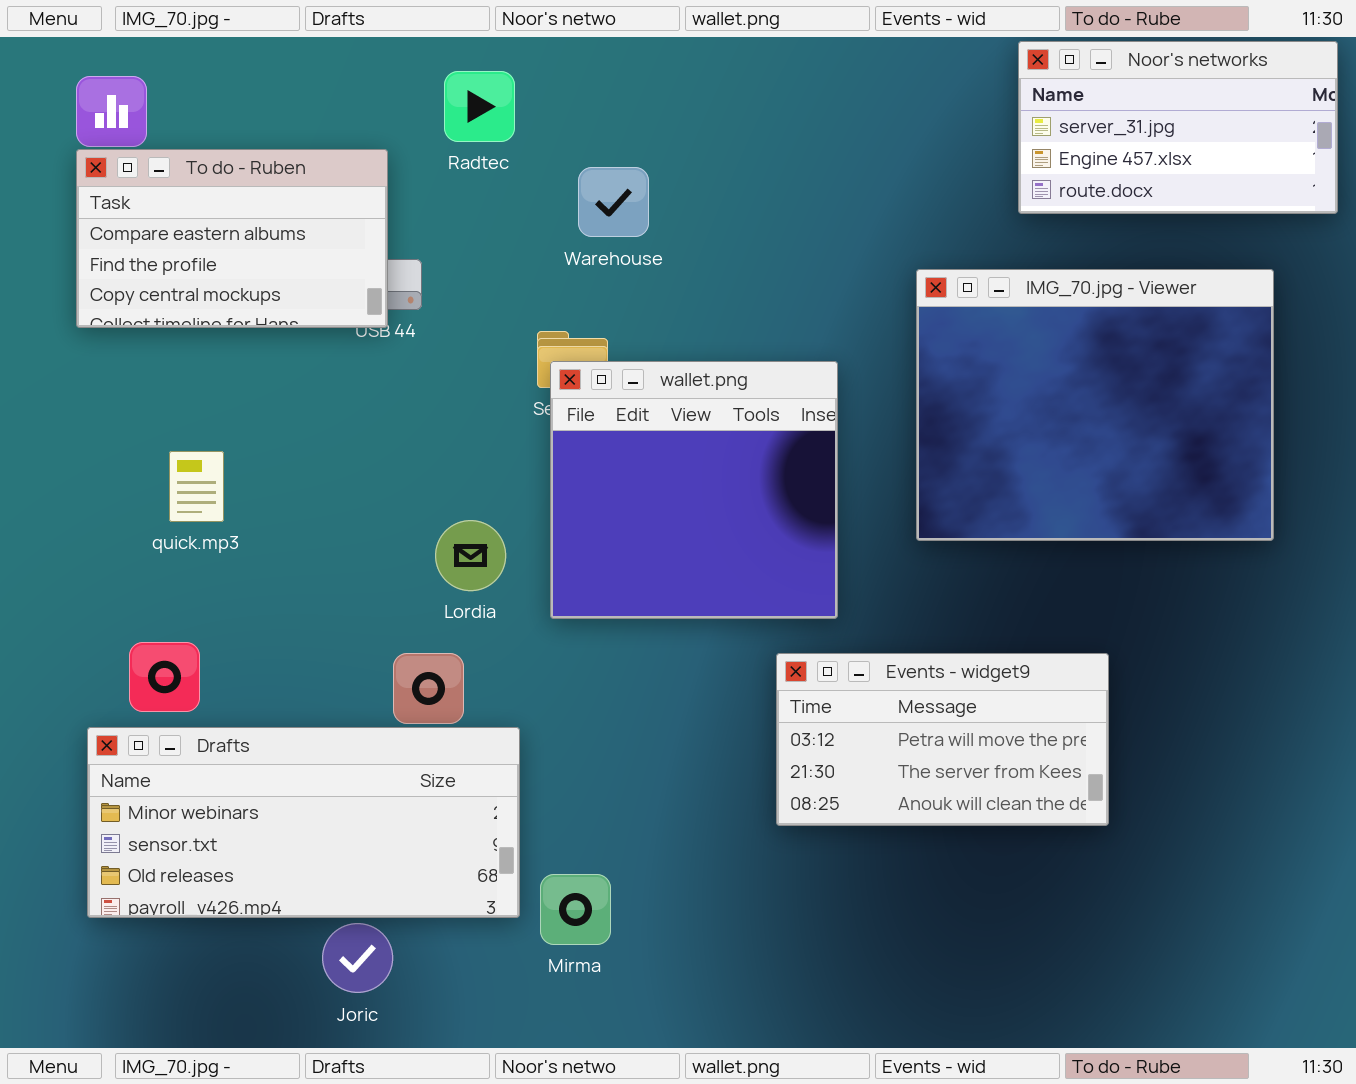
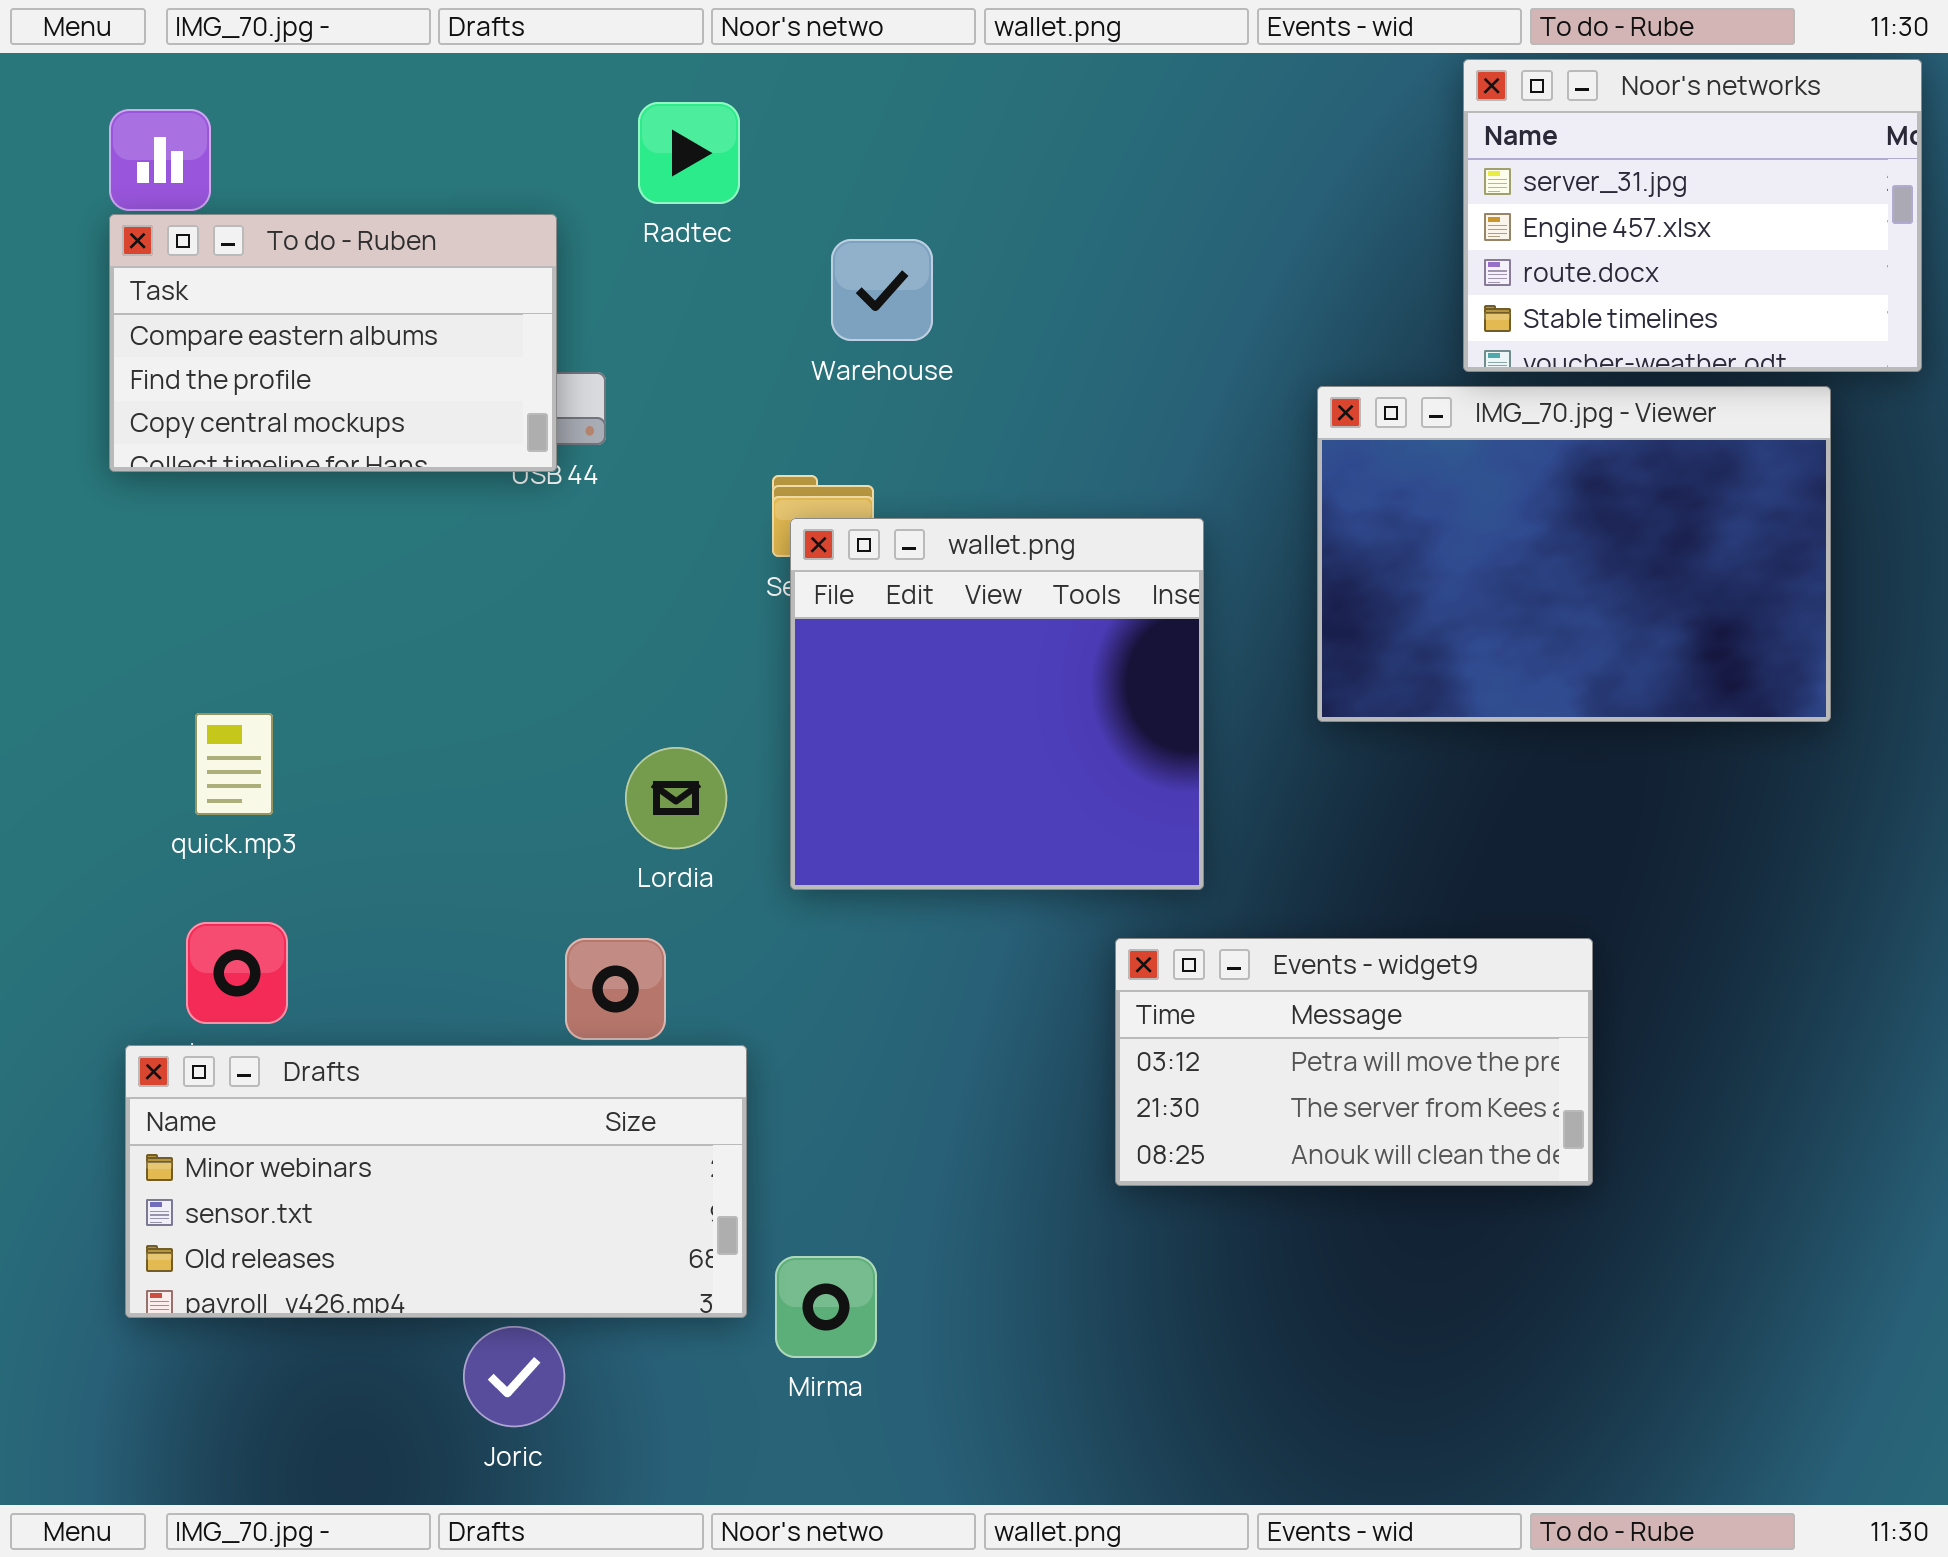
Noor's networks: [1018,41,1338,214] -> [1463,59,1922,372], resized
IMG_70.jpg - Viewer: [916,269,1274,541] -> [1317,386,1831,722], resized
quick.mp3: [169,451,224,522] -> [195,713,273,815], moved

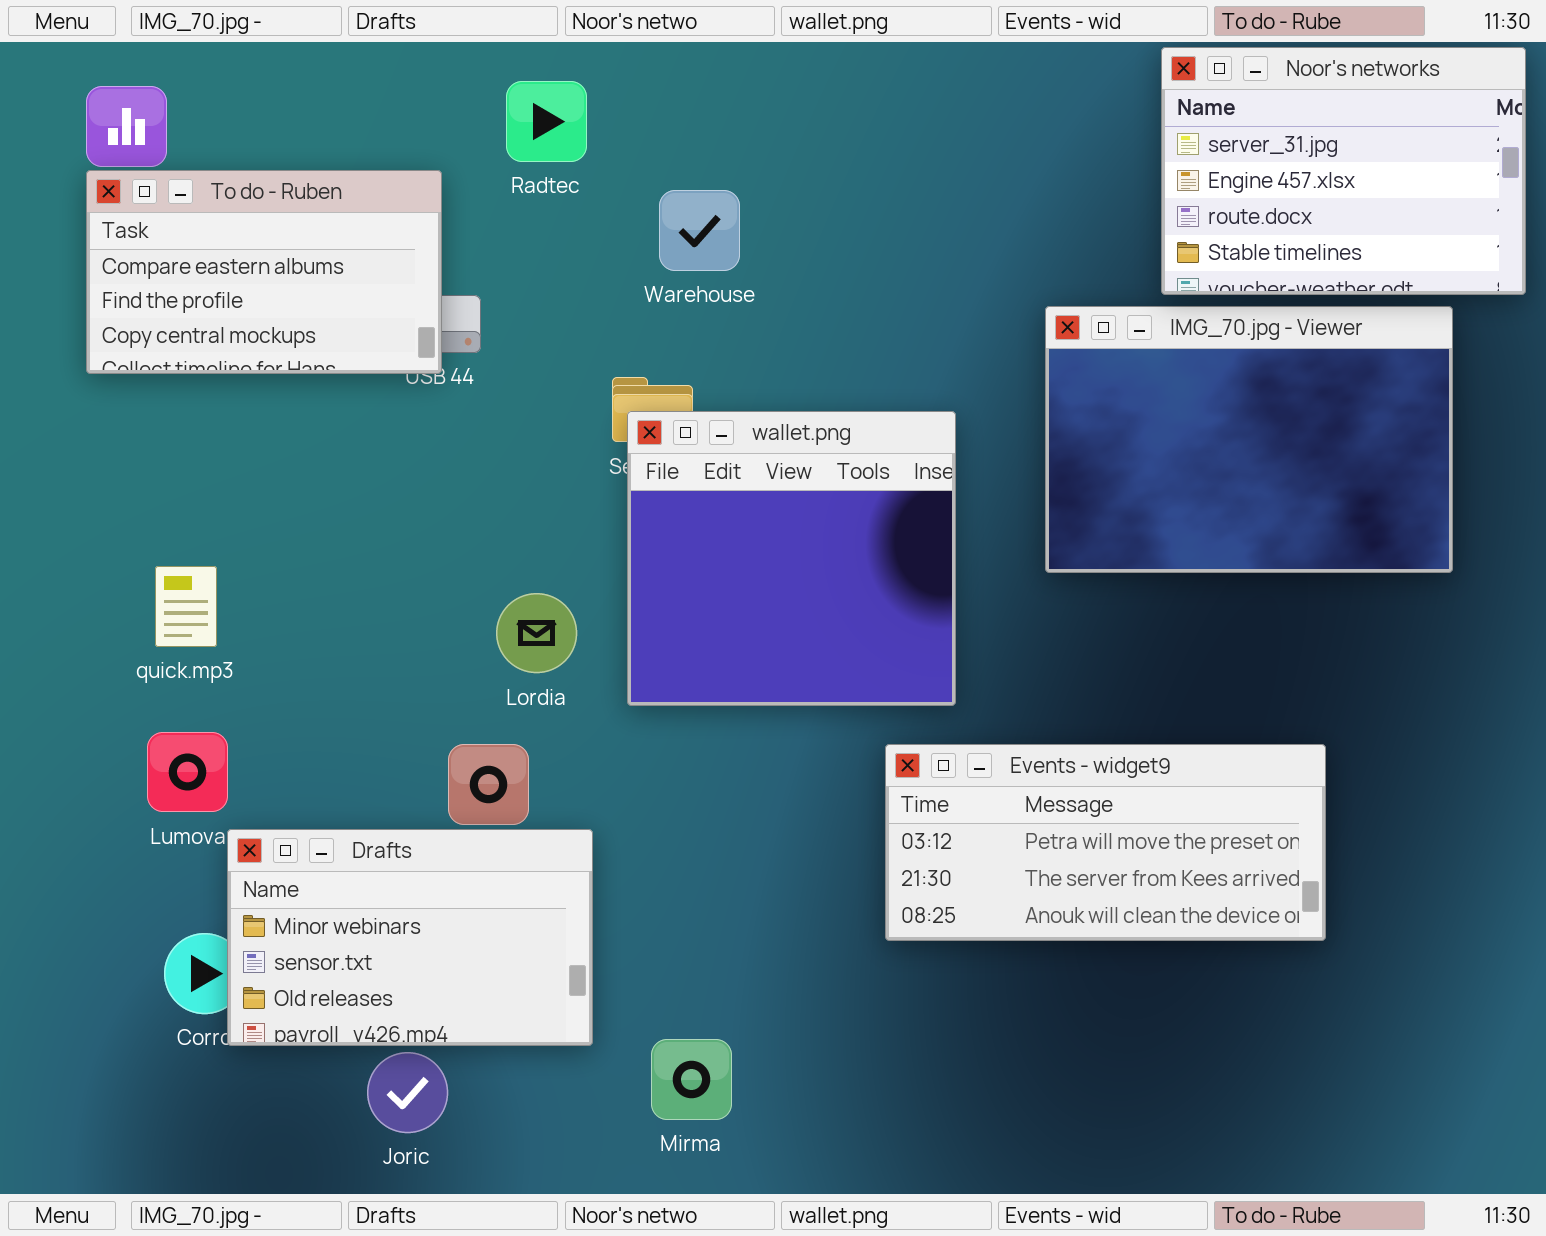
Events - widget9: [1115,938,1593,1186] -> [885,744,1326,941], resized
Drafts: [125,1045,747,1318] -> [227,829,593,1046], resized
Mirma: [775,1256,877,1358] -> [651,1039,732,1120], moved

